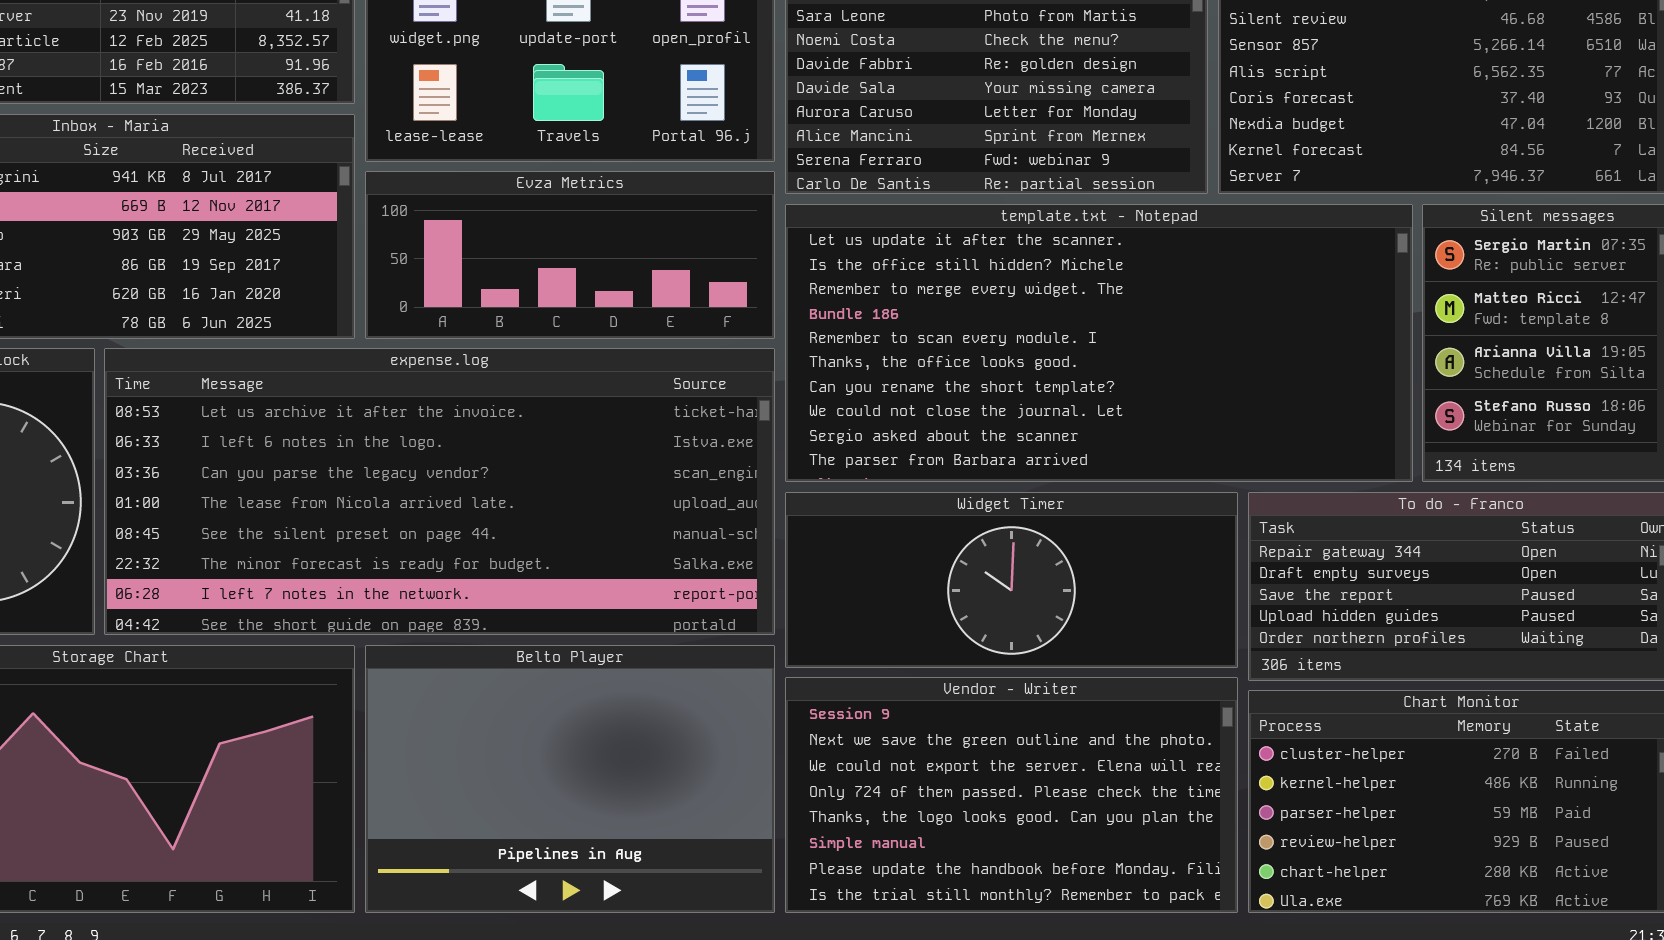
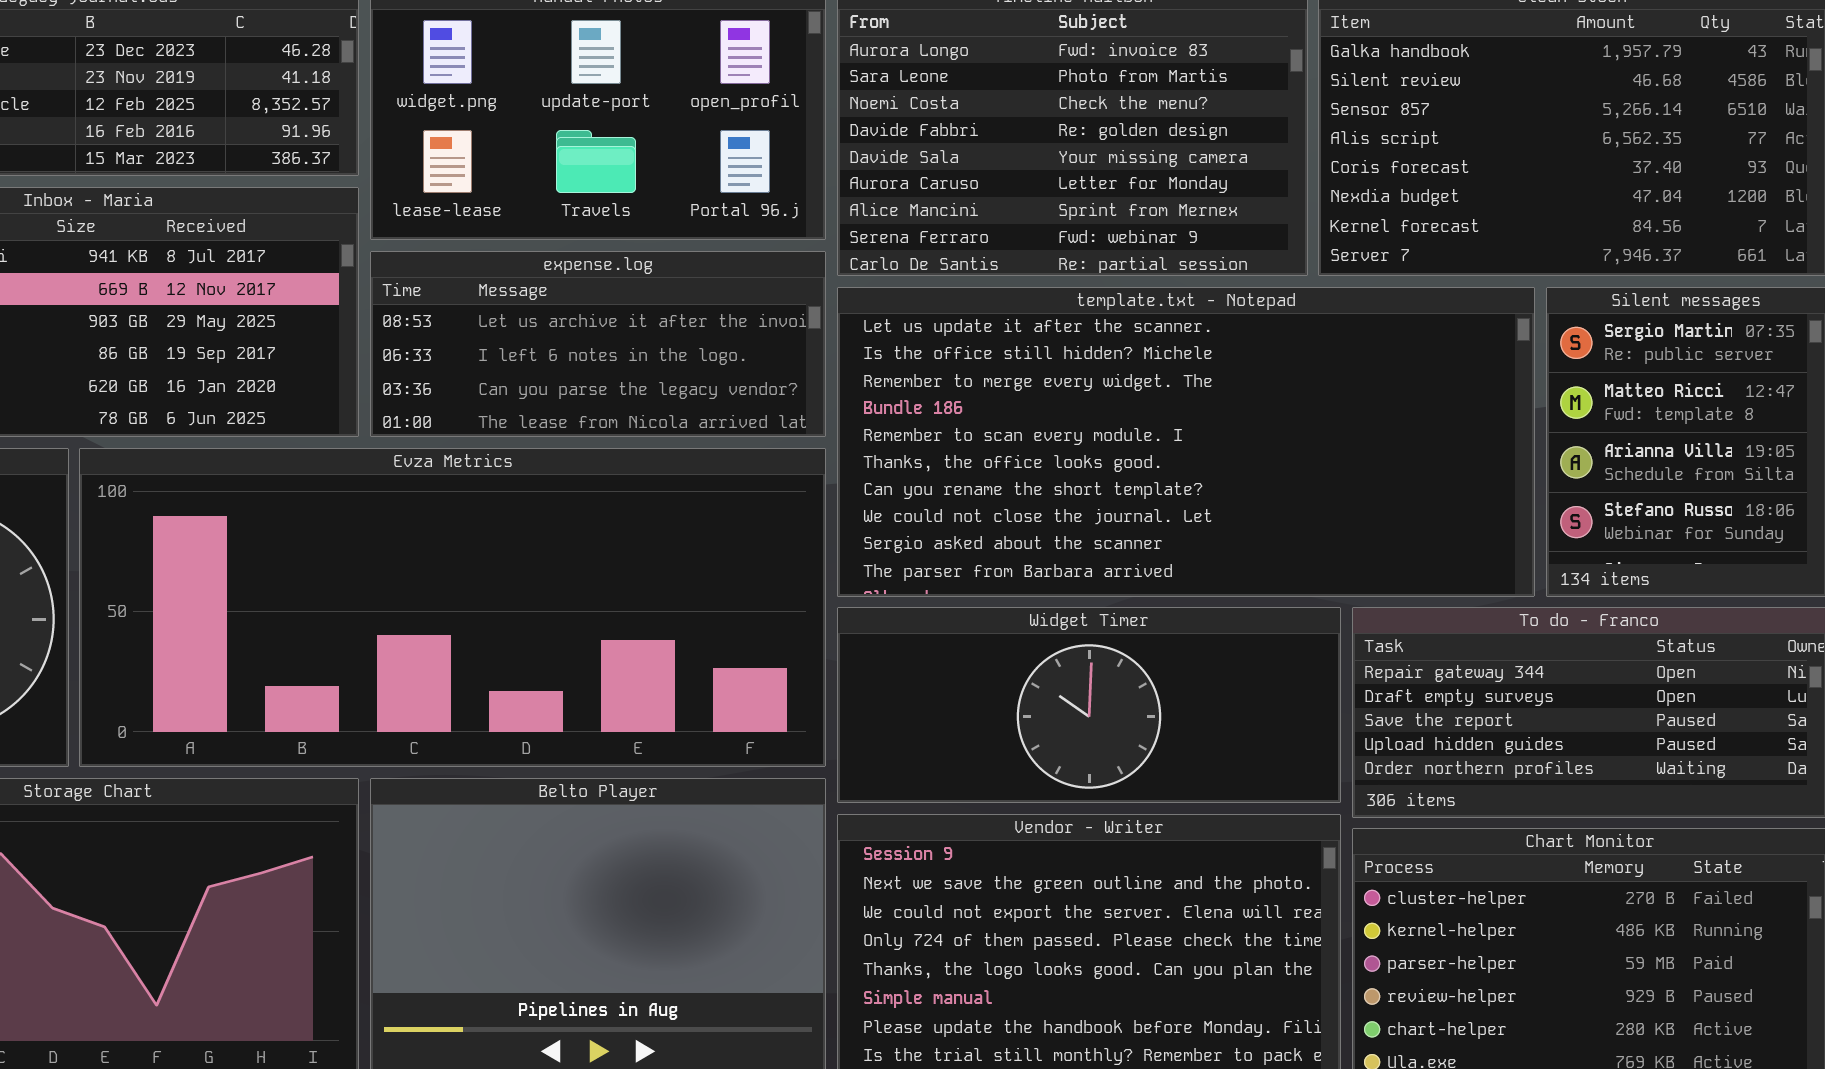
Evza Metrics: [365,171,775,339] -> [79,448,826,767], moved, resized
expense.log: [104,348,775,635] -> [370,251,826,437], moved, resized

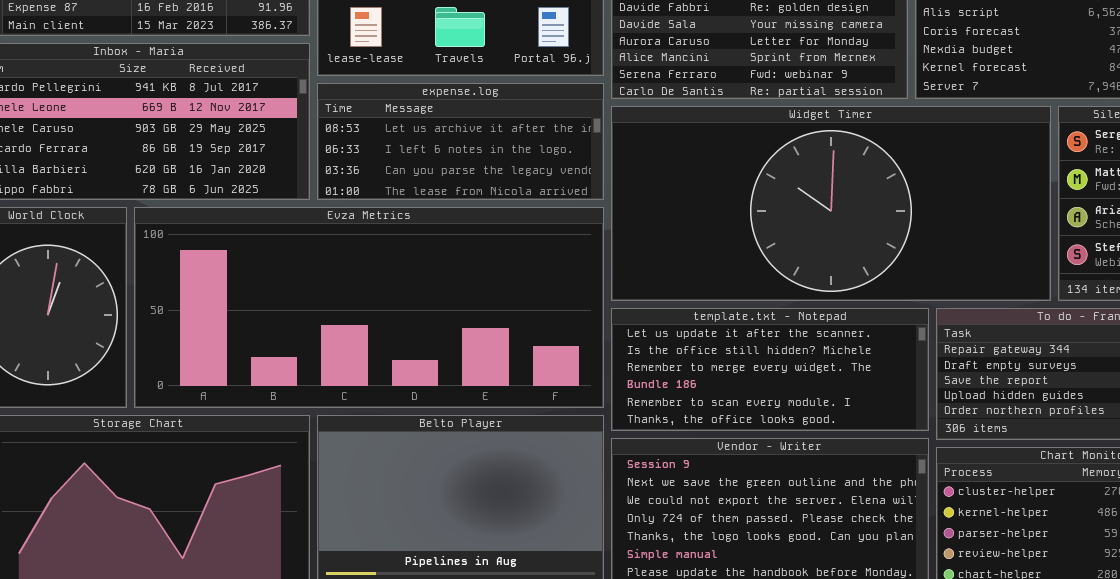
template.txt - Notepad: [837,287,1535,597] -> [611,308,929,431], moved, resized
Widget Timer: [837,607,1341,803] -> [611,106,1051,301], moved, resized

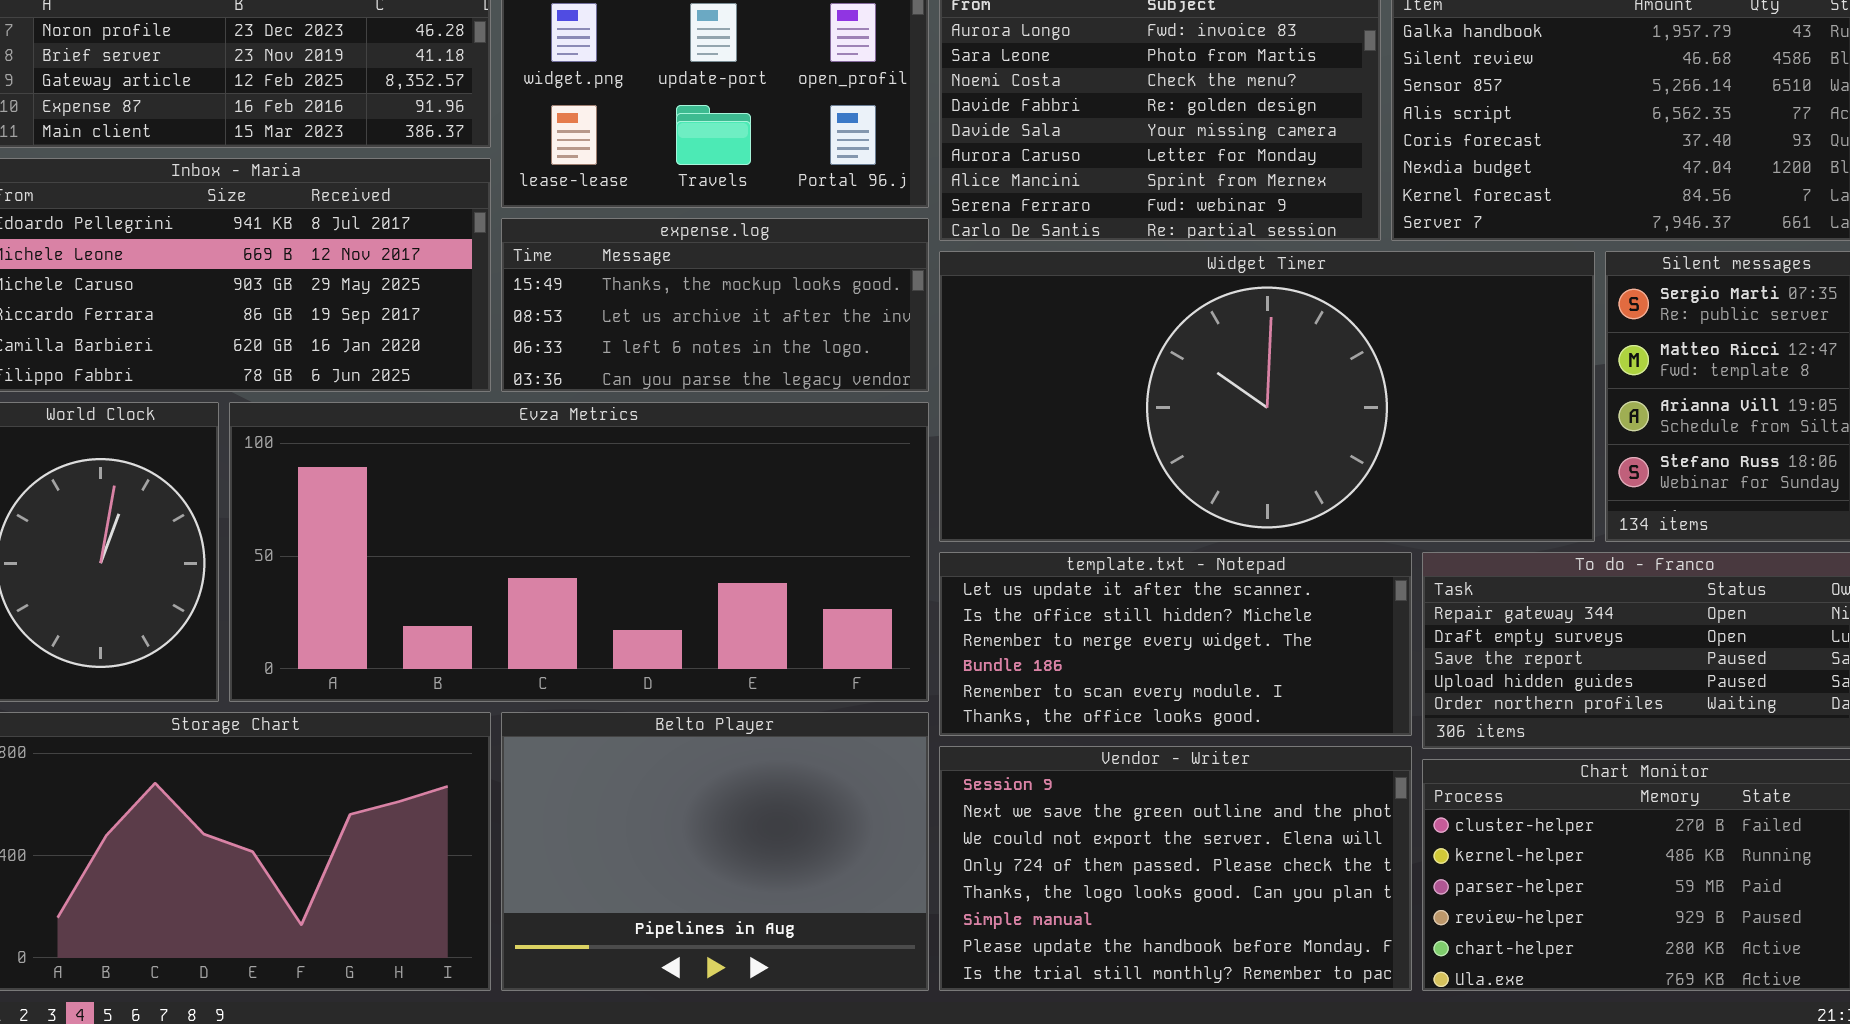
expense.log: [317,83,604,200] -> [501,218,929,392], scrolled up 1 row

